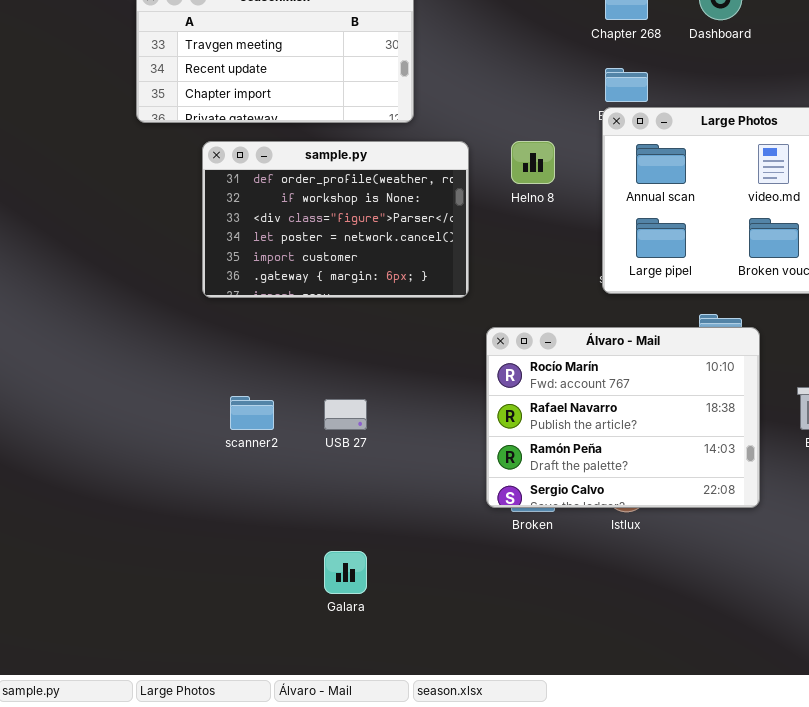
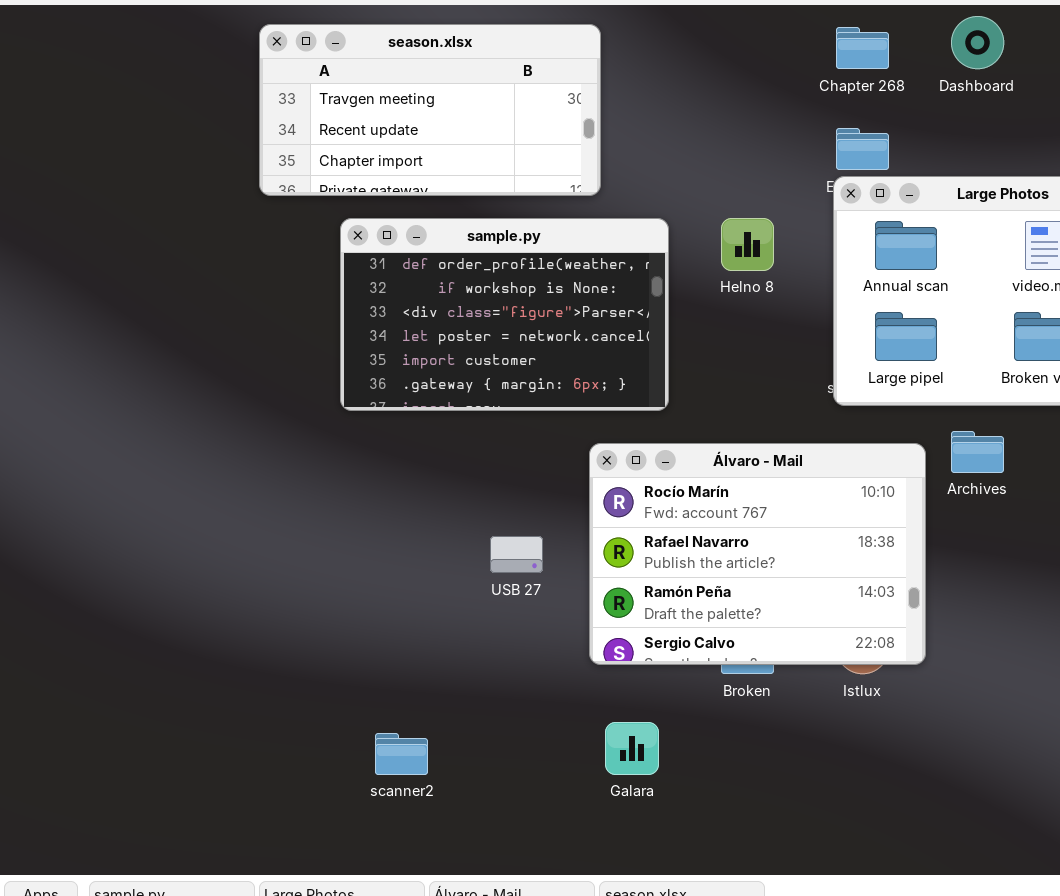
Álvaro - Mail: [486,327,760,508] -> [589,443,926,665], moved
scanner2: [230,396,274,430] -> [375,733,428,775], moved
Galara: [324,551,367,594] -> [605,722,659,775], moved

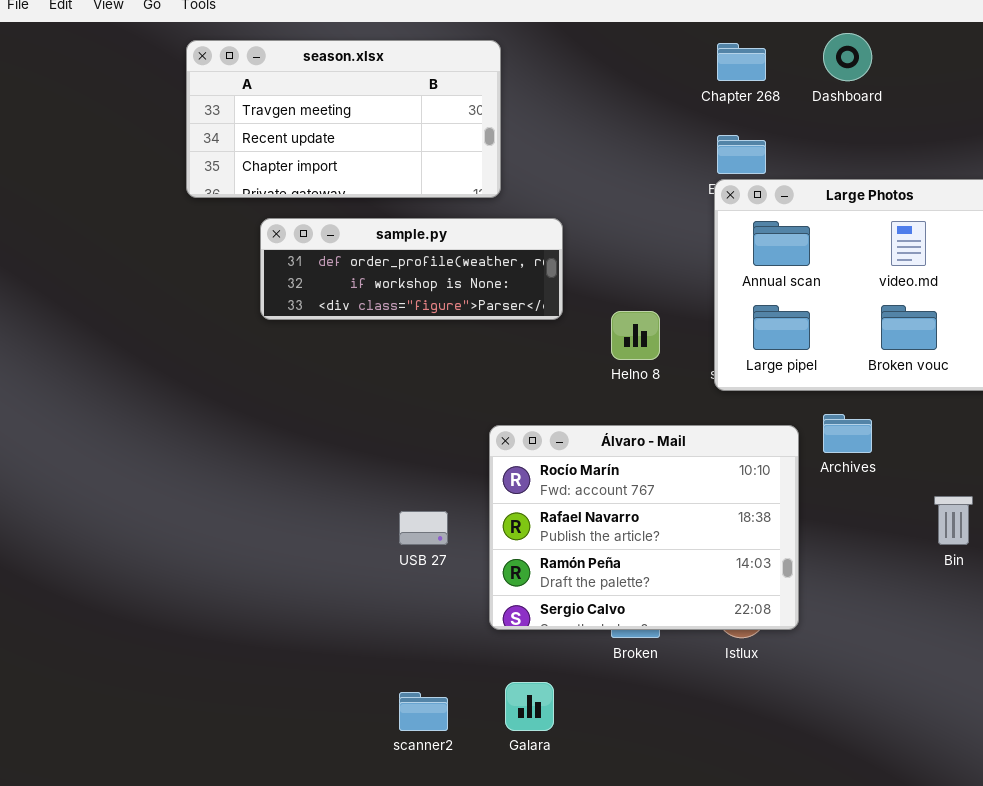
sample.py: [340,218,669,411] -> [260,218,563,320], resized
Helno 8: [721,218,774,271] -> [611,311,660,360], moved
scanner2: [375,733,428,775] -> [399,692,448,731], moved

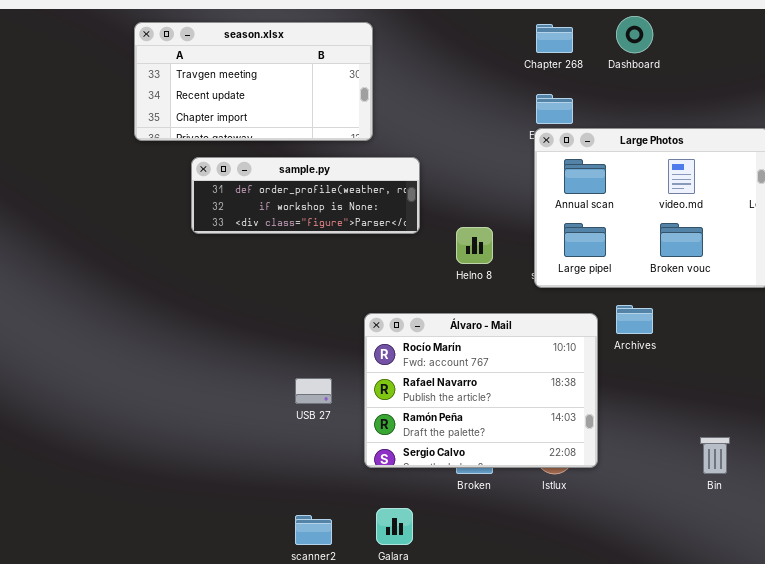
Bin: [934,496,973,545] -> [700,437,730,474], moved

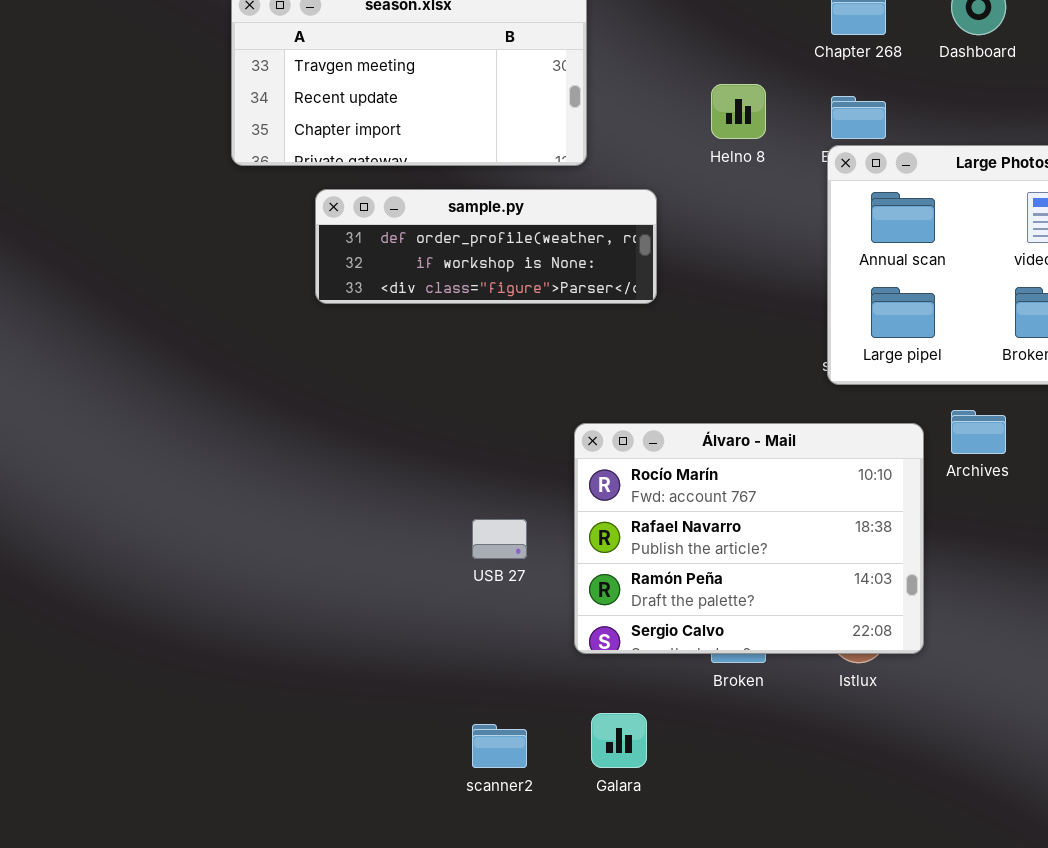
Helno 8: [456,227,493,264] -> [711,84,766,139], moved

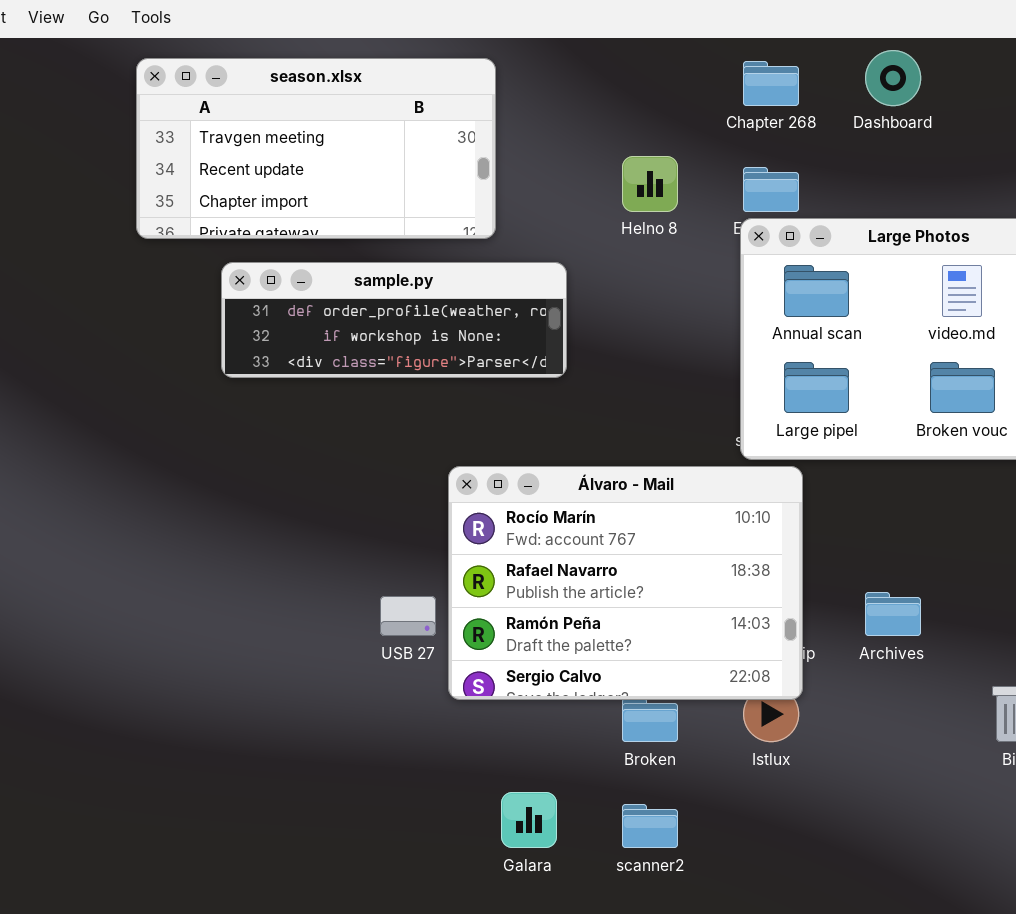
Archives: [951,410,1006,454] -> [865,592,921,636], moved
Álvaro - Mail: [574,423,924,654] -> [448,466,803,700], moved
scanner2: [472,724,527,768] -> [622,804,678,848], moved

